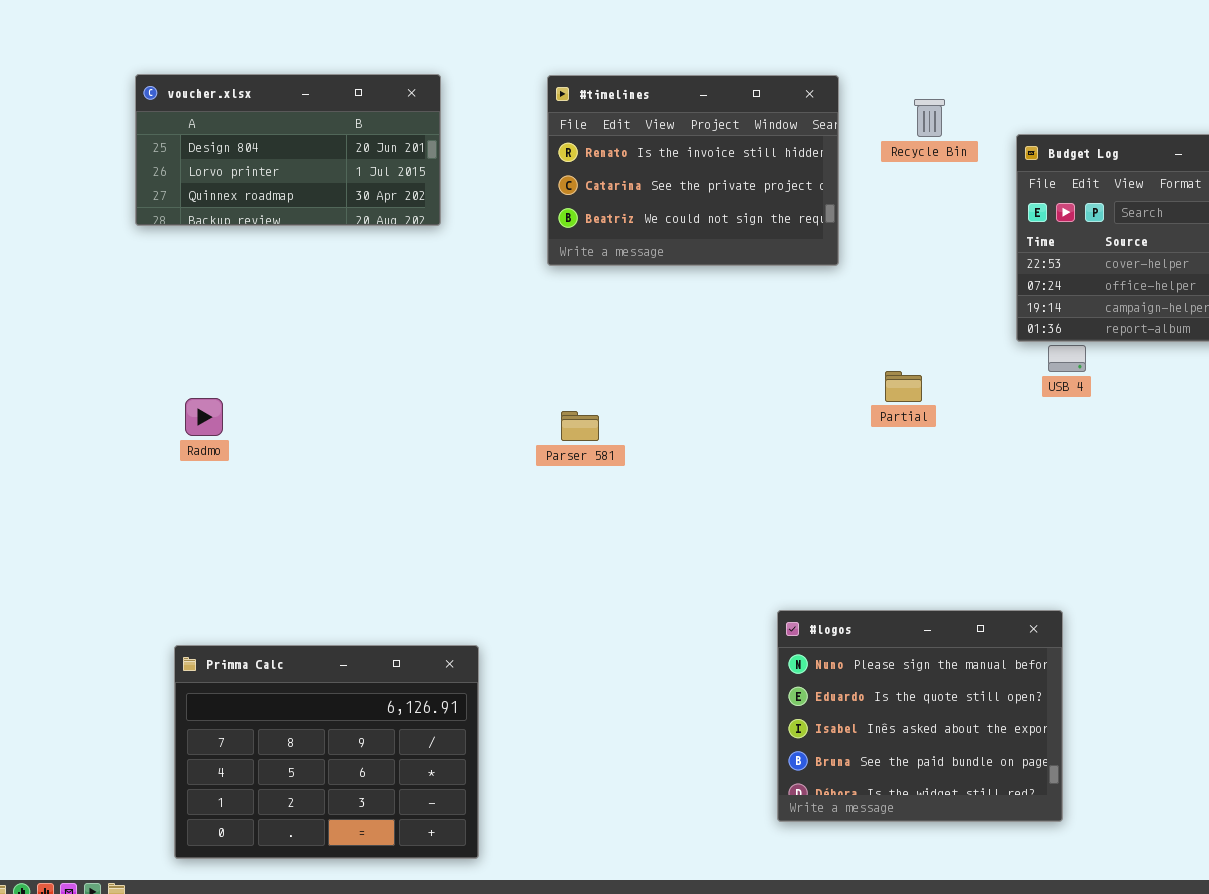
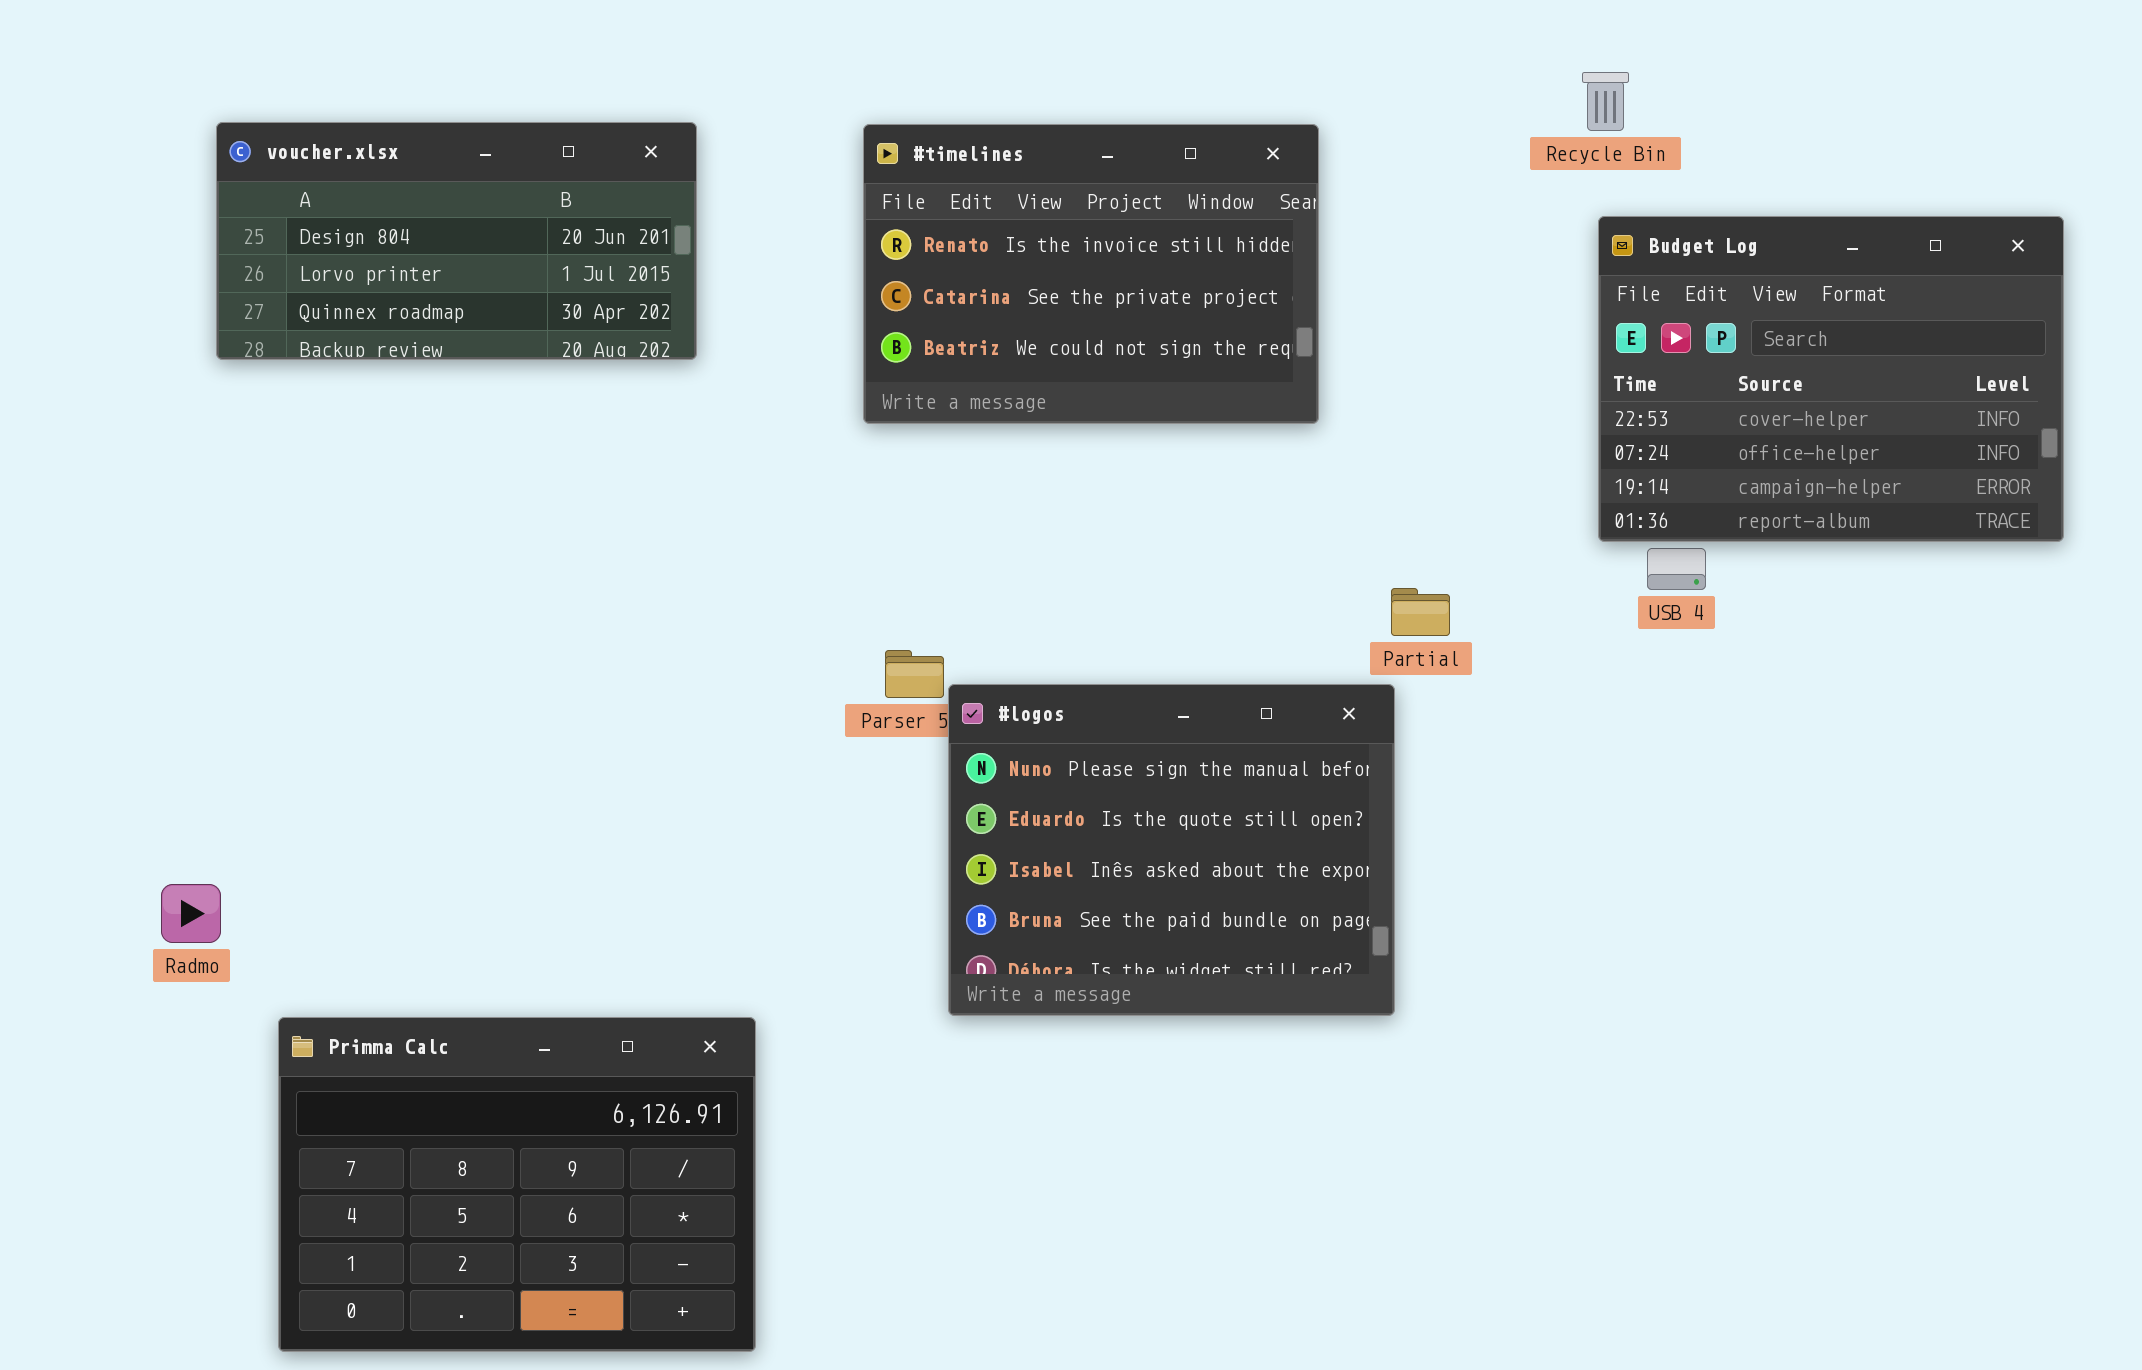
Recycle Bin: [914,99,945,137] -> [1582,72,1629,131], moved
Radmo: [185,398,223,436] -> [161,884,221,943], moved
#logos: [777,610,1063,822] -> [948,684,1395,1016], moved

